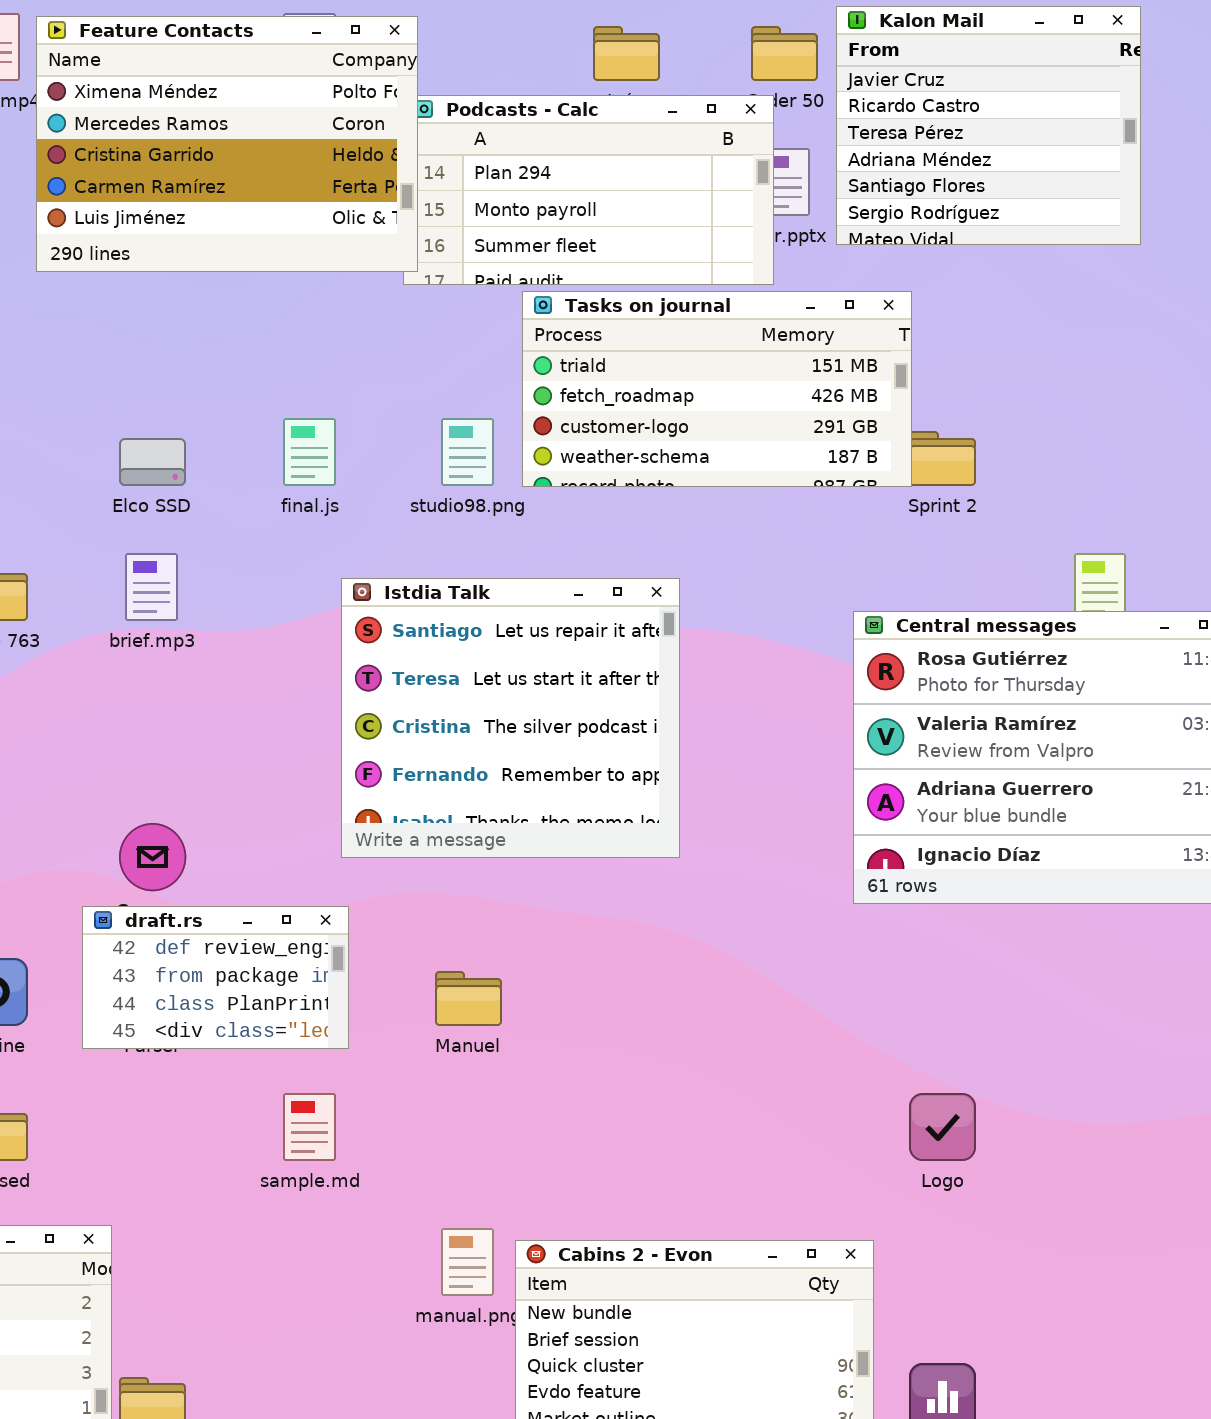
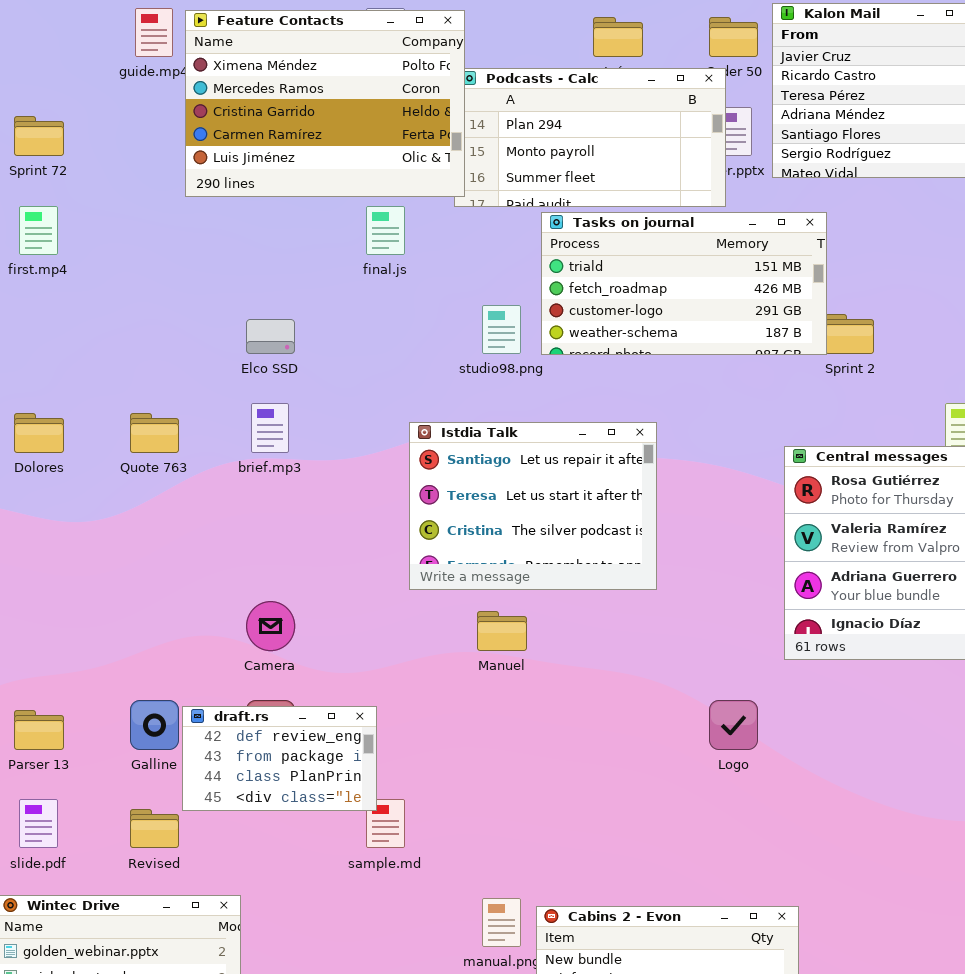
final.js: [283,418,336,486] -> [366,206,405,255], moved
Istdia Talk: [341,578,680,858] -> [409,422,657,590], resized
draft.rs: [82,906,349,1049] -> [182,706,377,811], moved
Manuel: [435,971,502,1026] -> [477,611,527,651], moved
Logo: [909,1093,976,1161] -> [709,700,758,750], moved

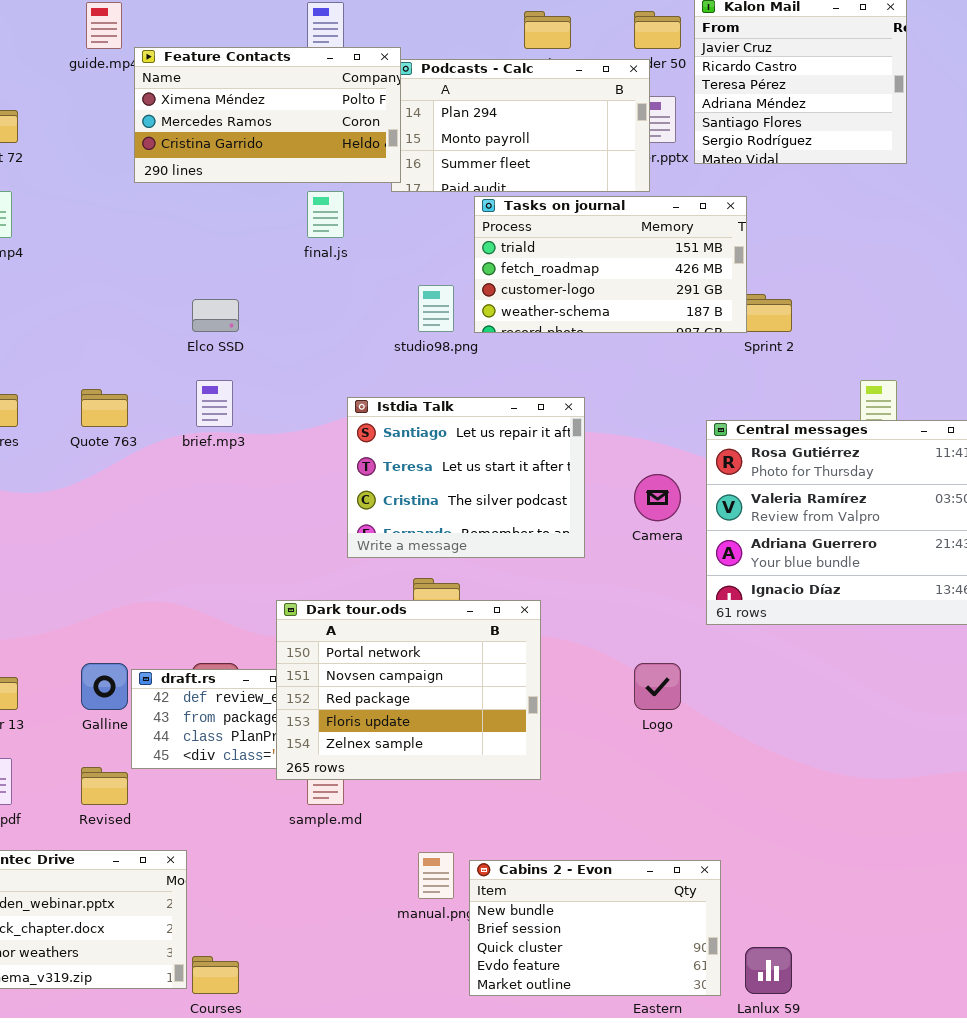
Feature Contacts: [185,10,465,197] -> [134,47,401,183], resized
Camera: [246,601,295,651] -> [634,474,681,521], moved
Dark tour.ods: none -> [276,600,541,780], opened

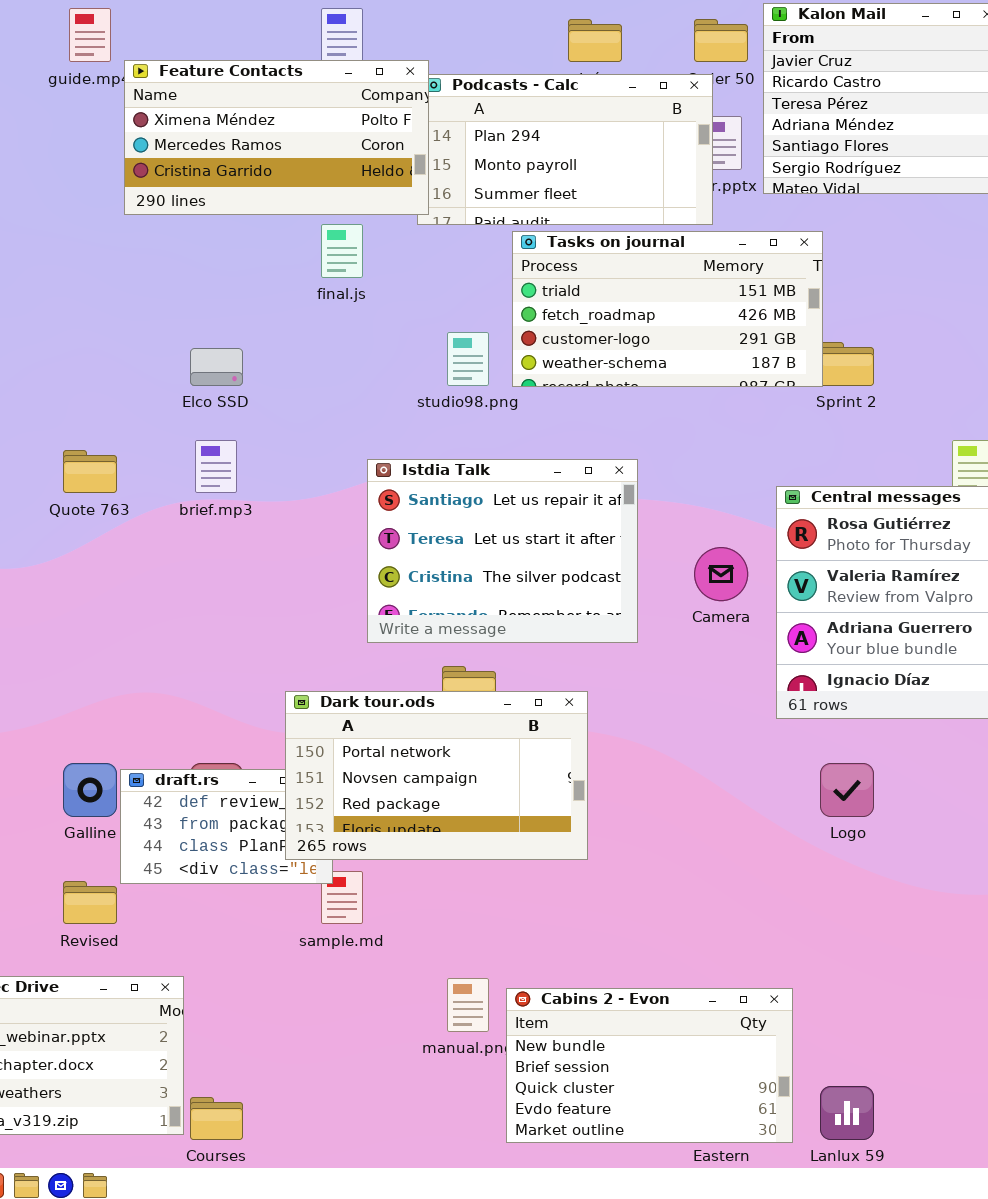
Dark tour.ods: [276,600,541,780] -> [285,691,588,860], resized
Logo: [634,663,681,710] -> [820,763,874,817], moved

